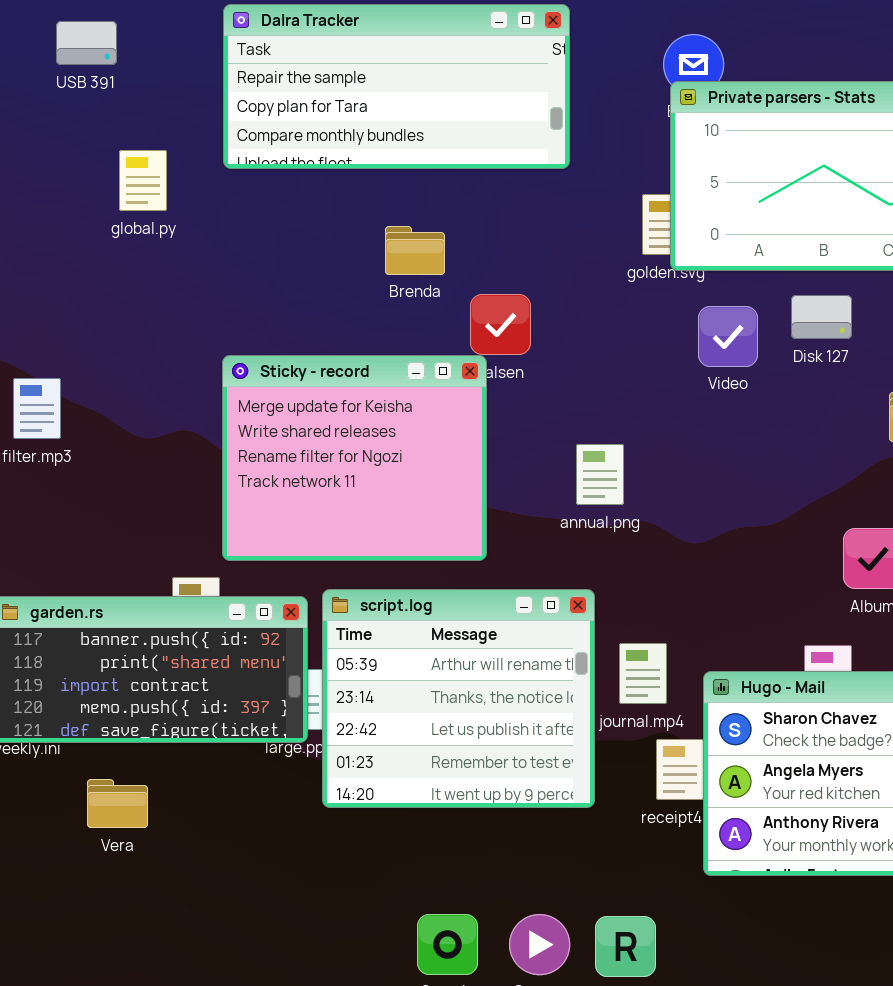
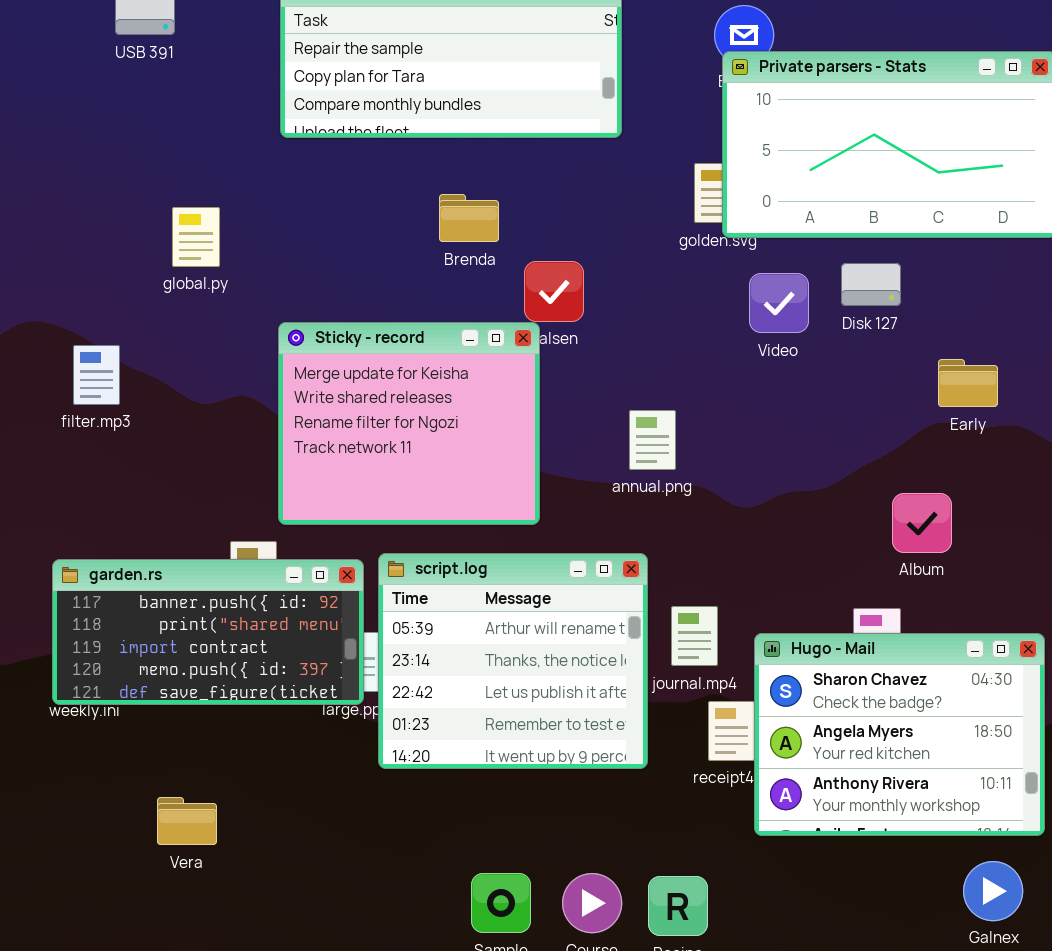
global.py: [119,150,167,211] -> [172,207,220,267], moved
Vera: [87,779,148,828] -> [157,797,217,845], moved

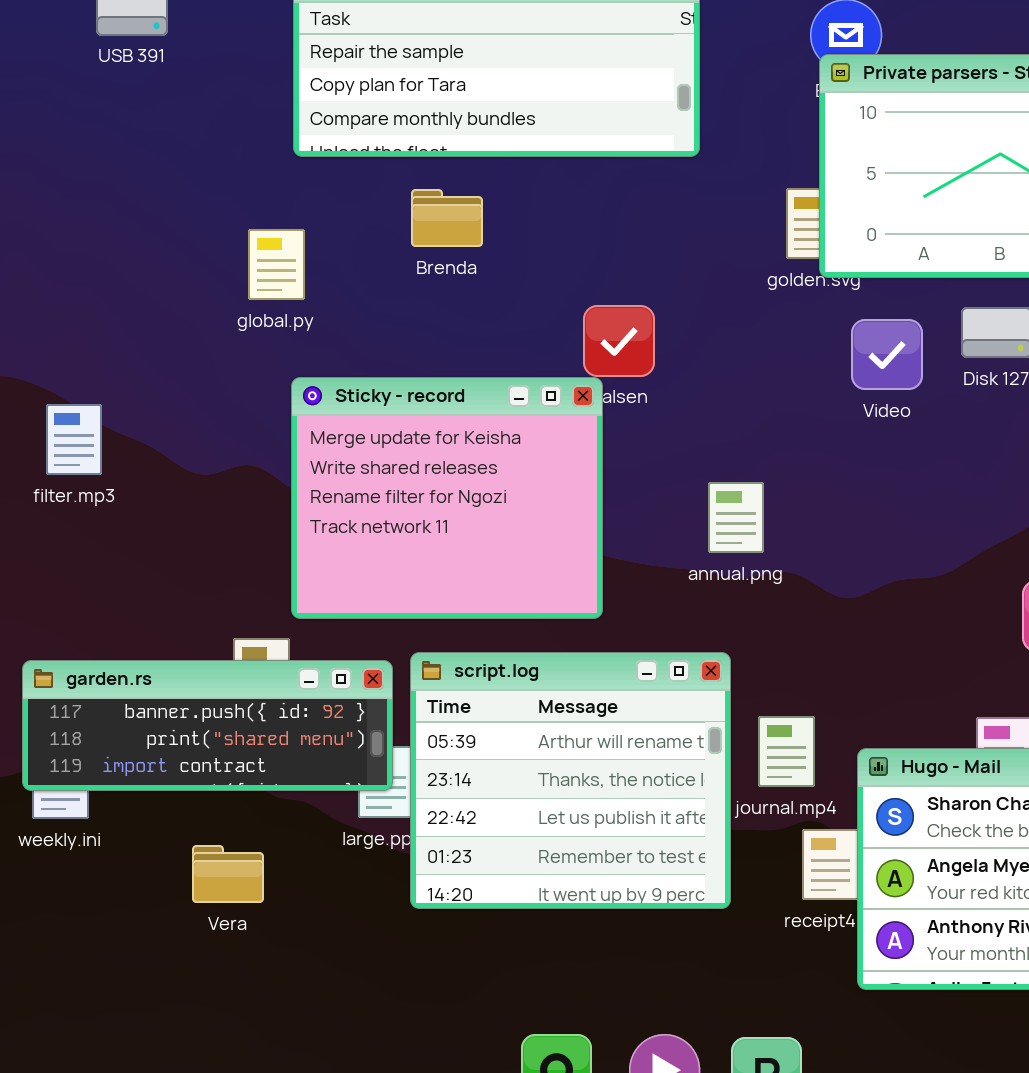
Brenda: [439,194,499,242] -> [411,189,483,247], moved
global.py: [172,207,220,267] -> [248,229,305,300], moved
garden.rs: [52,559,364,705] -> [22,660,393,791], resized
Vera: [157,797,217,845] -> [192,845,264,903], moved

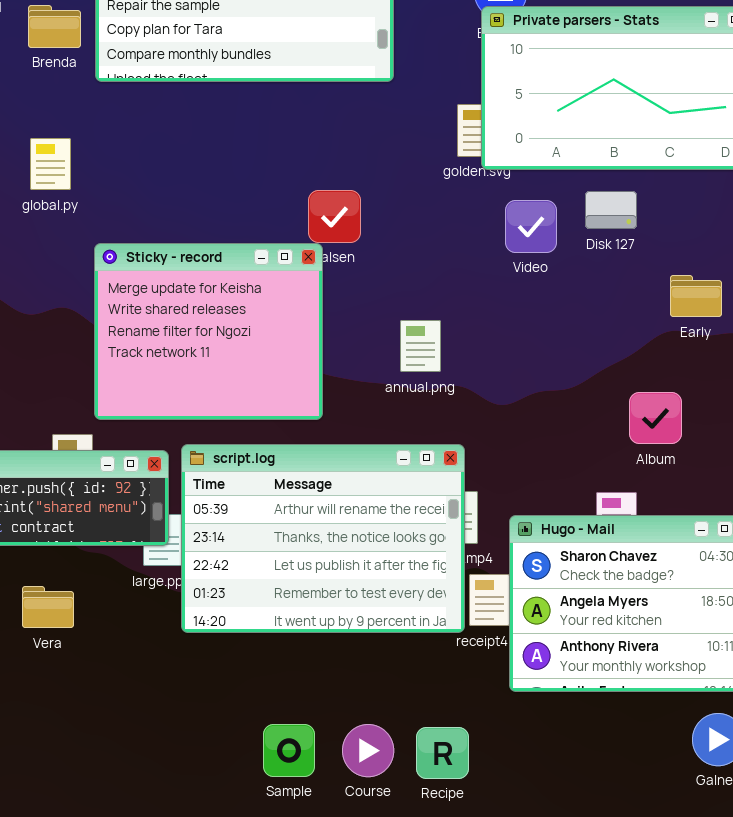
Brenda: [411,189,483,247] -> [28,5,81,48], moved
global.py: [248,229,305,300] -> [30,138,71,190], moved
script.log: [410,652,731,909] -> [181,444,465,633], resized

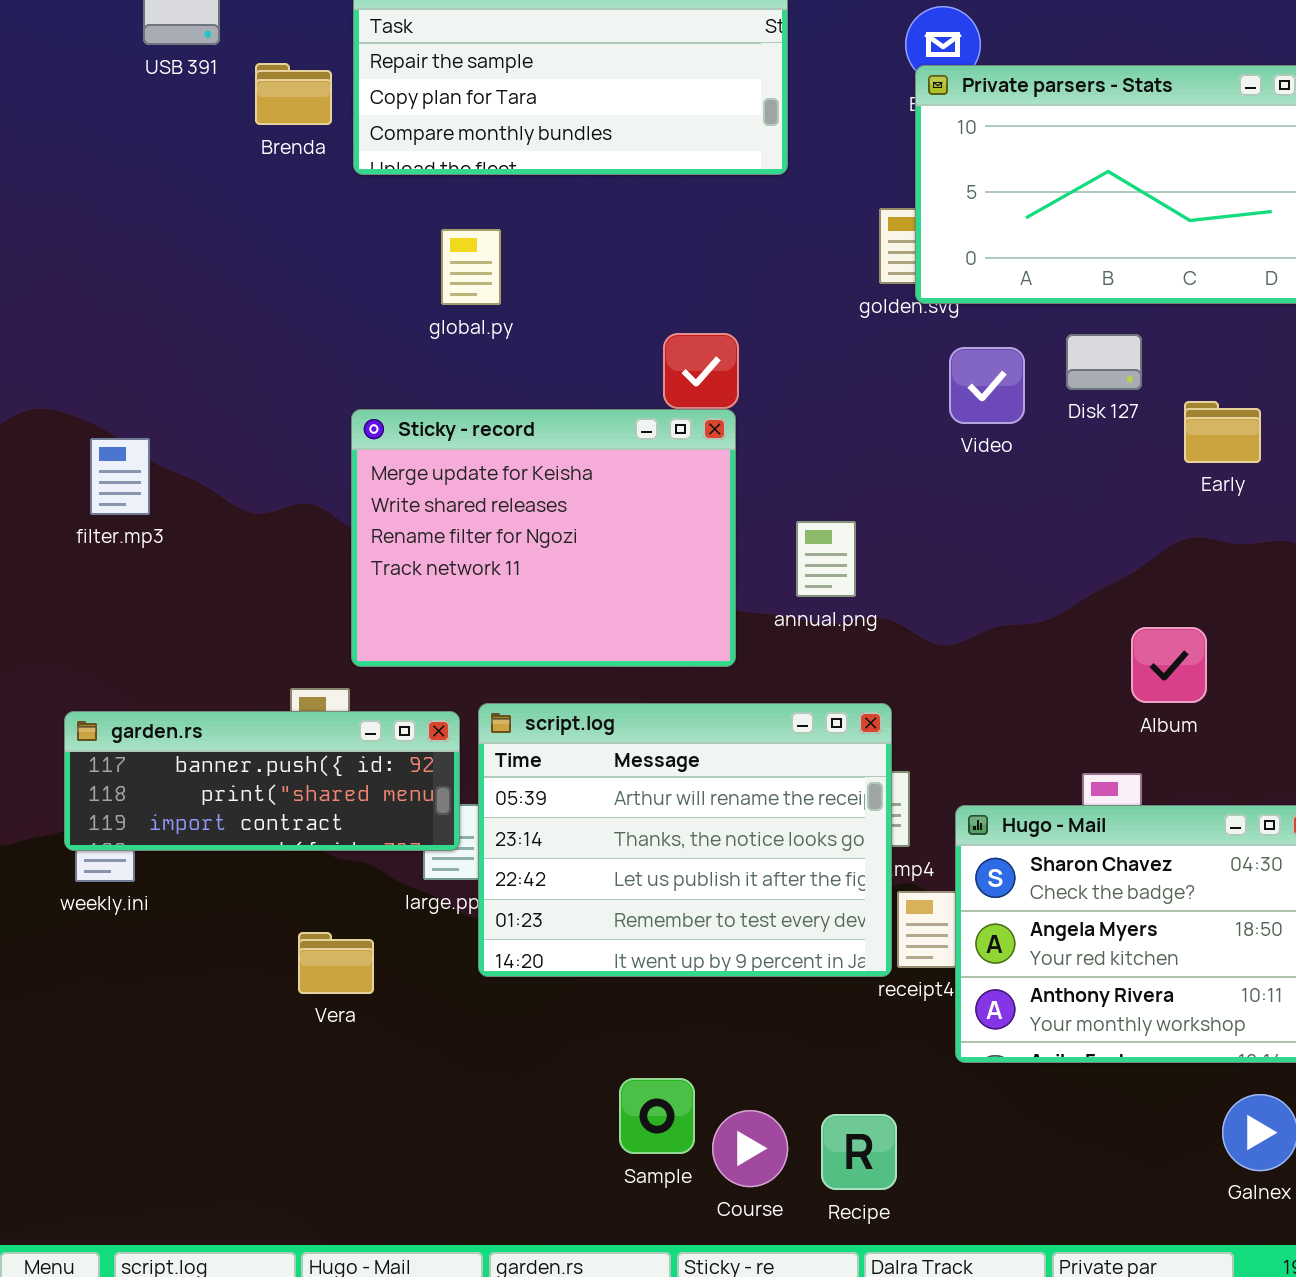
global.py: [30,138,71,190] -> [441,229,501,305], moved
Sticky - record: [94,243,323,420] -> [351,409,736,667], resized
Early: [670,275,722,317] -> [1184,401,1261,463], moved
Vera: [22,586,74,628] -> [298,932,374,994], moved
Sample: [263,724,315,777] -> [619,1078,695,1154], moved

